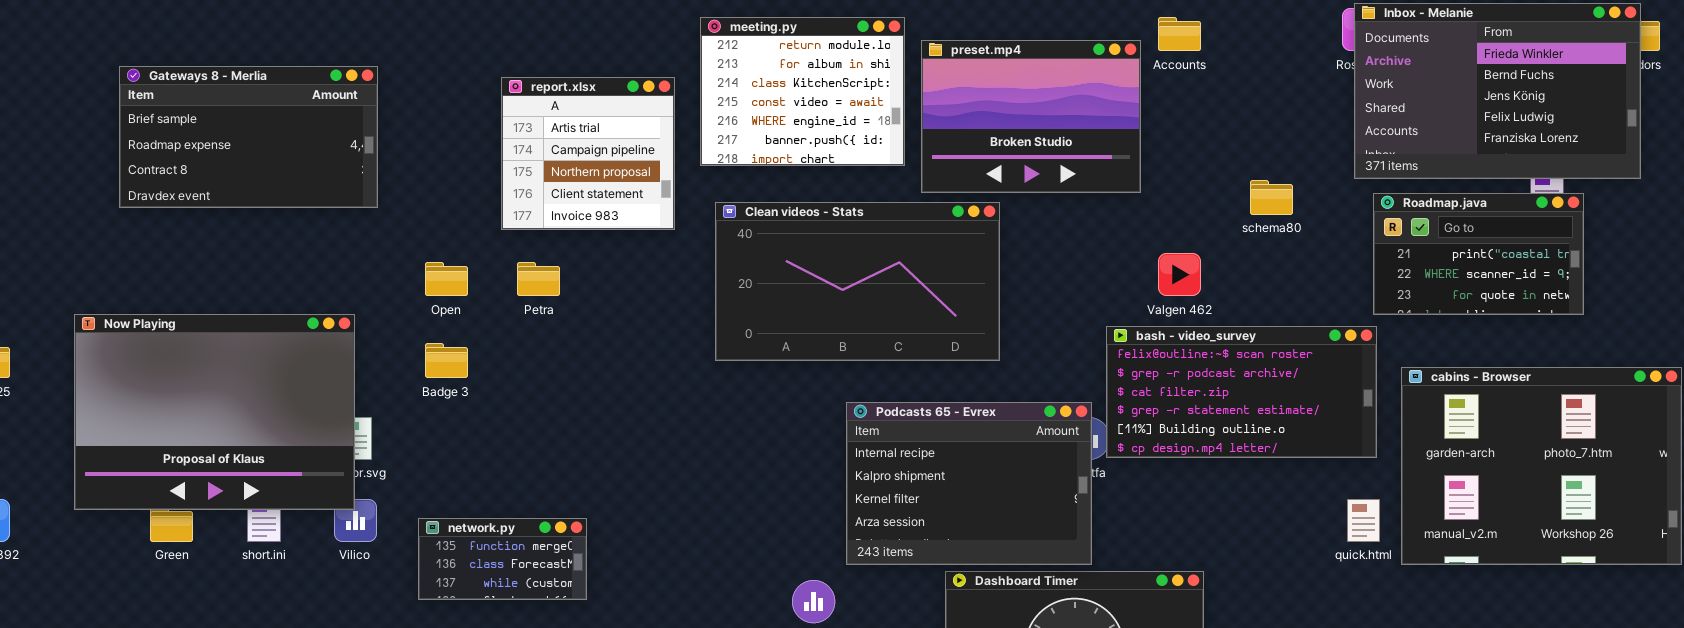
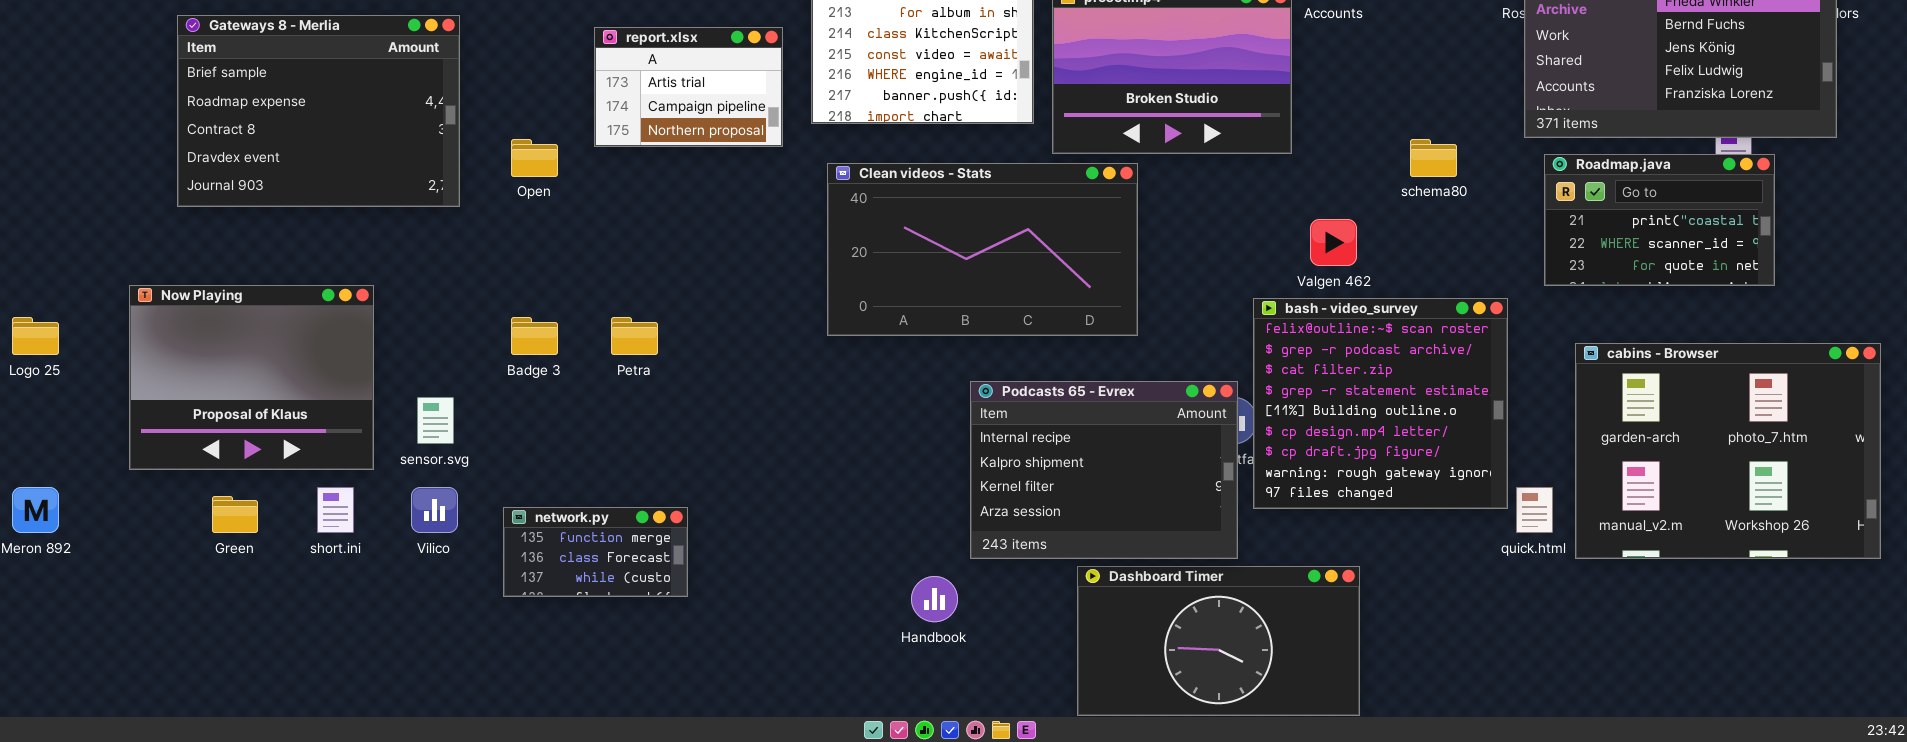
Gateways 8 - Merlia: [119,66,378,208] -> [177,15,460,207], resized
report.xlsx: [501,77,675,230] -> [594,27,783,147], resized
Open: [425,262,468,296] -> [511,139,558,177], moved
Petra: [517,262,560,296] -> [611,317,658,355], moved
Now Playing: [74,314,355,510] -> [129,285,374,470], resized
bash - video_survey: [1106,326,1377,458] -> [1253,298,1508,509], resized

